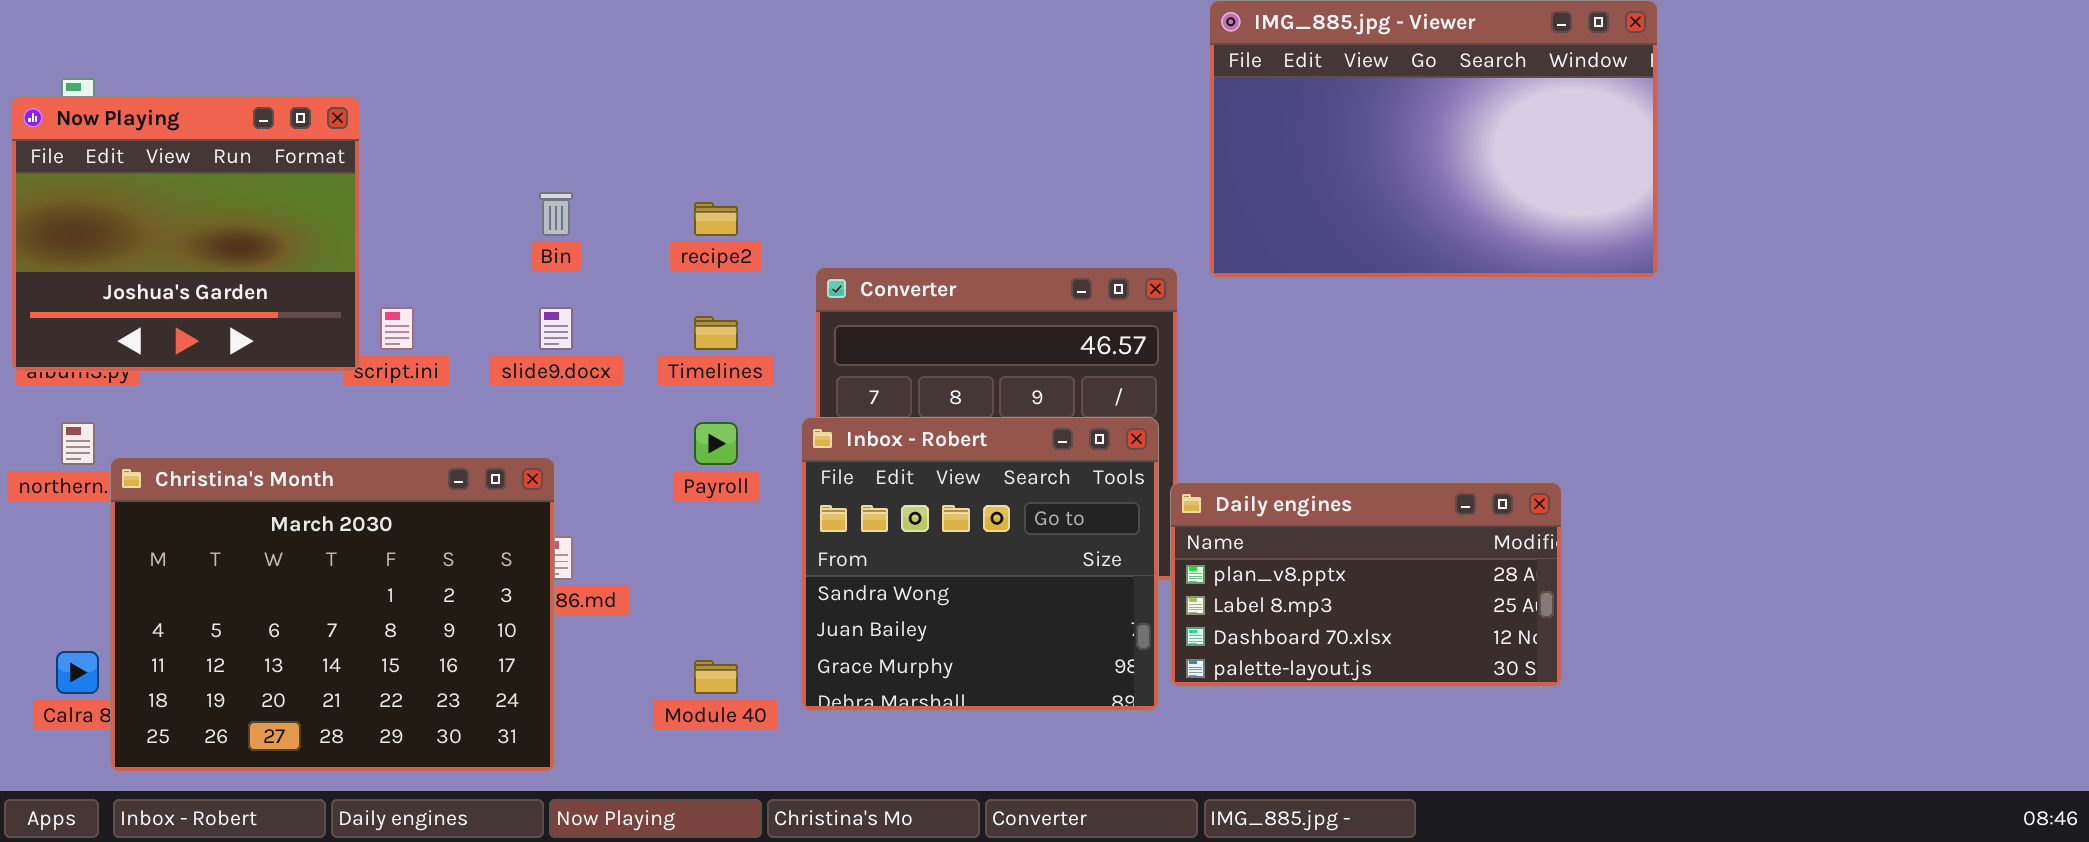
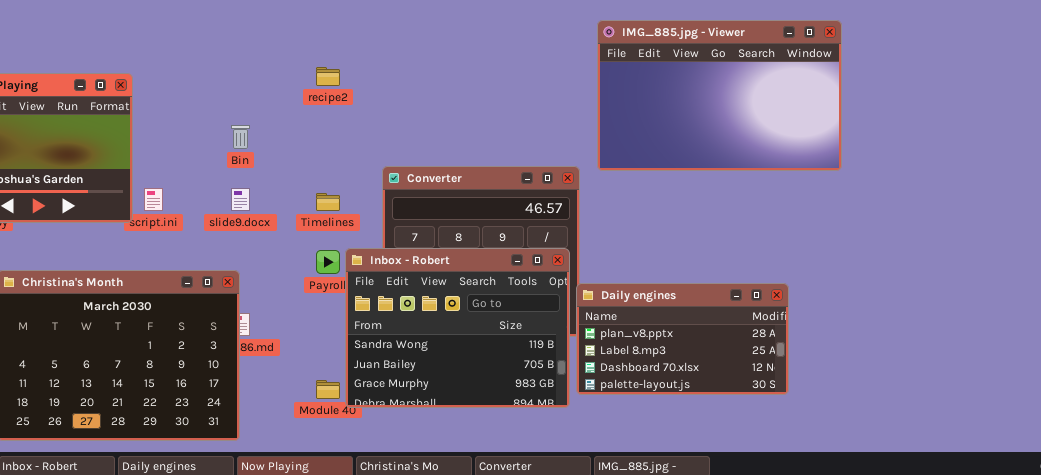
recipe2: [694,202,738,236] -> [316,67,340,86], moved
Inbox - Robert: [801,417,1159,711] -> [345,248,570,408], resized

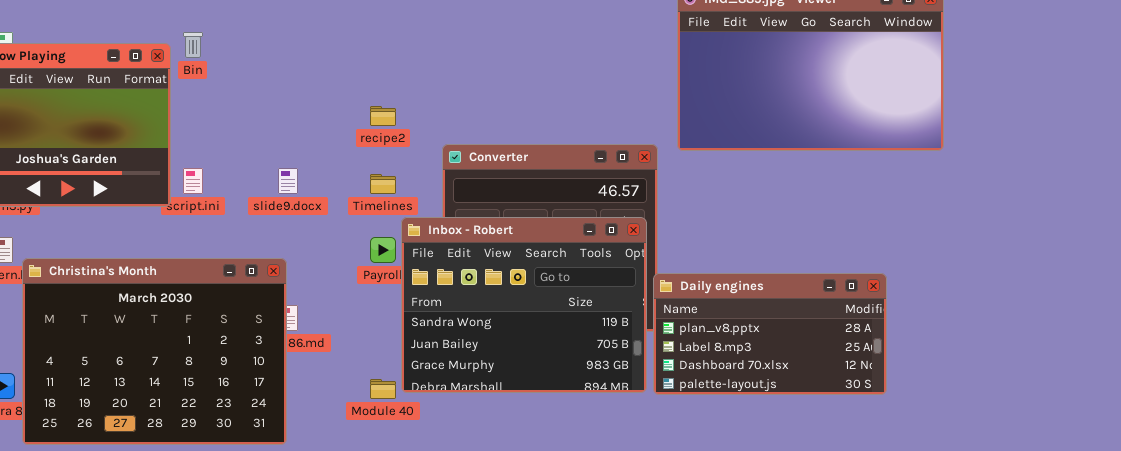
recipe2: [316,67,340,86] -> [370,106,396,126], moved
Bin: [231,125,250,149] -> [183,32,203,58], moved
Inbox - Robert: [345,248,570,408] -> [401,217,647,393], moved

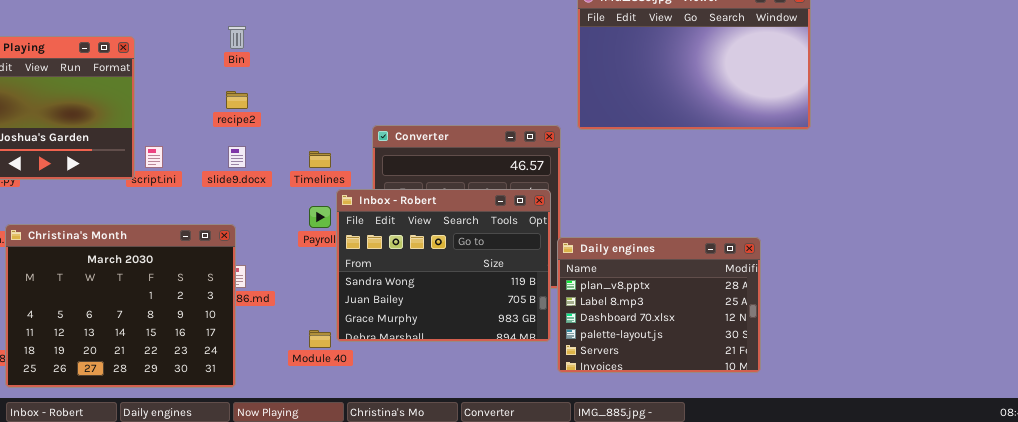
Bin: [183,32,203,58] -> [228,26,246,49], moved
recipe2: [370,106,396,126] -> [226,91,248,109], moved
Daily engines: [653,273,887,395] -> [557,237,761,373], resized

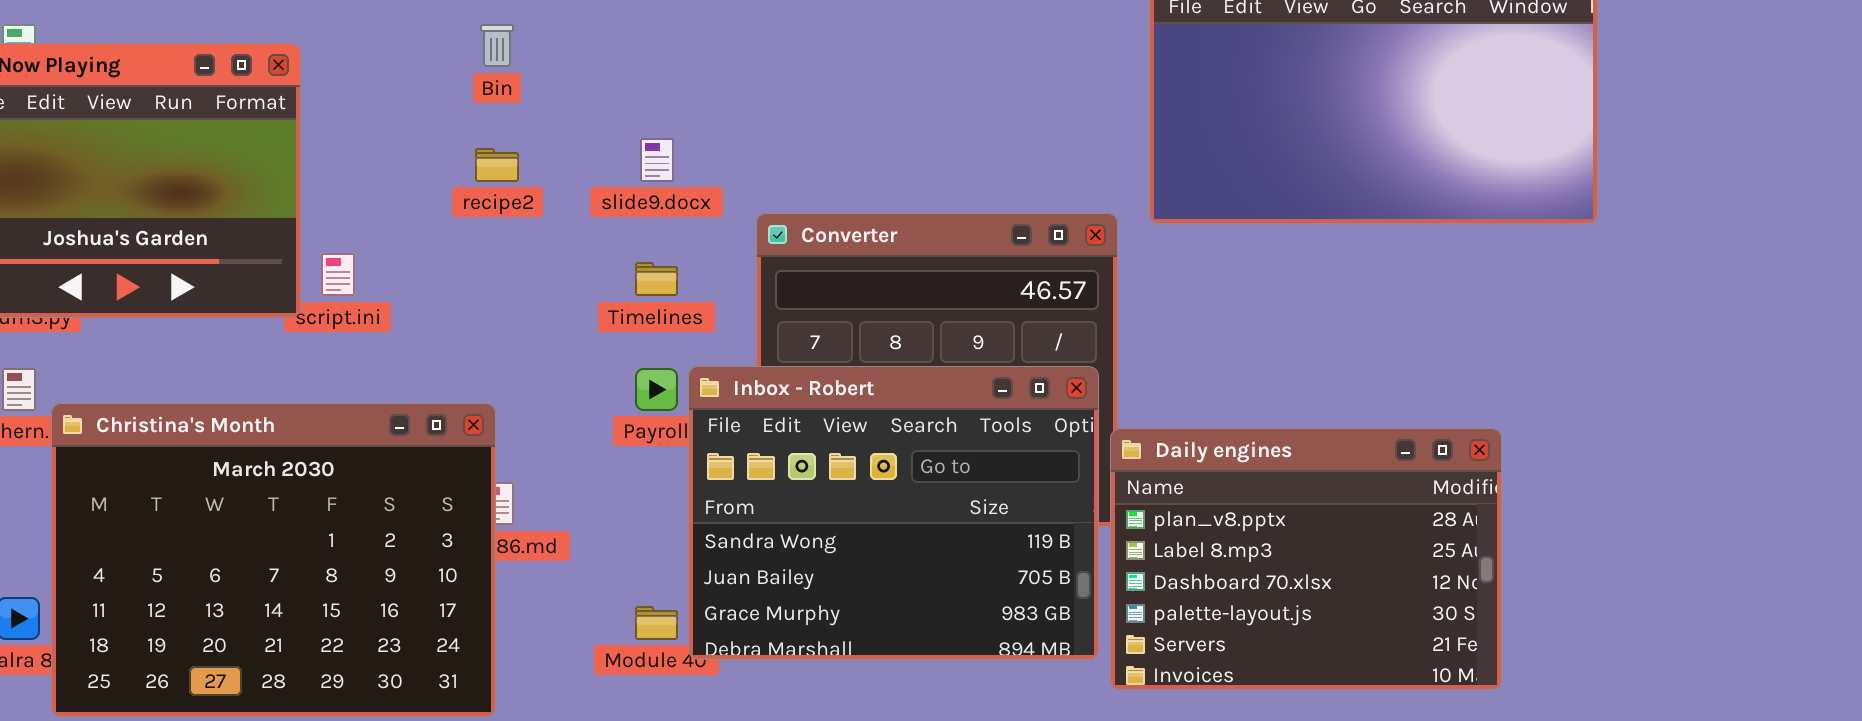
slide9.docx: [228,146,246,168] -> [640,138,674,182], moved
Inbox - Robert: [336,189,551,342] -> [688,366,1099,660], moved

